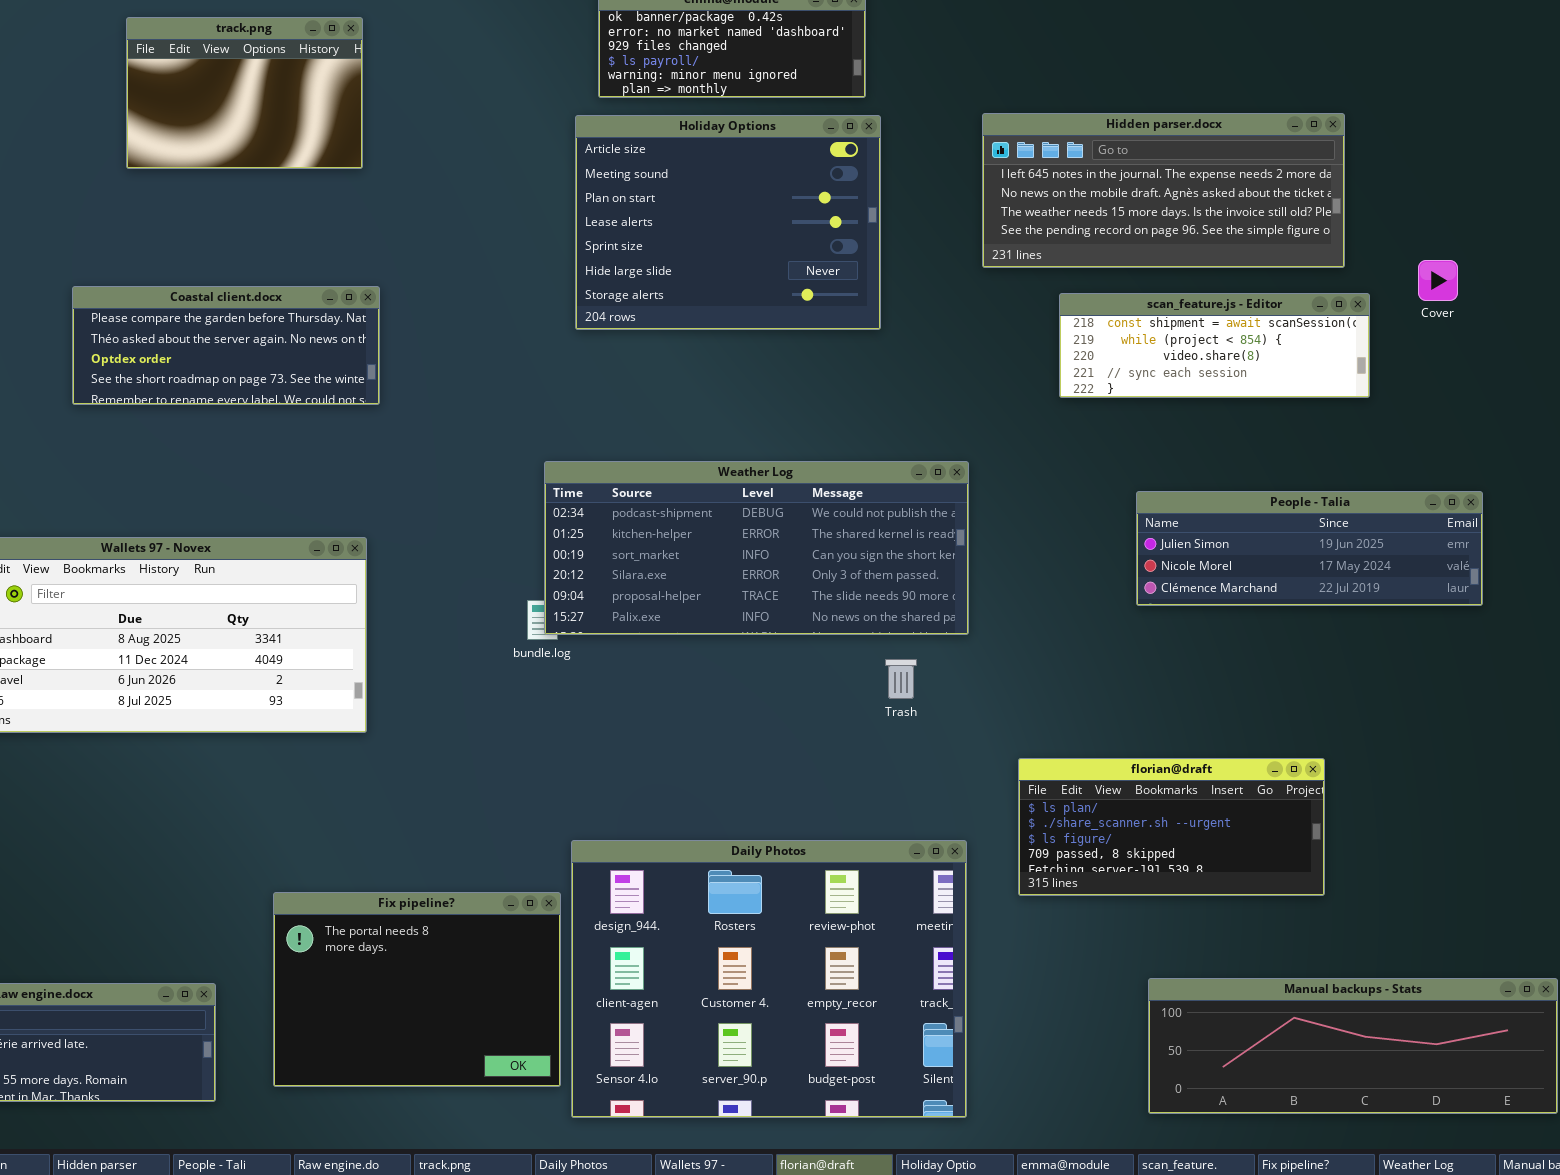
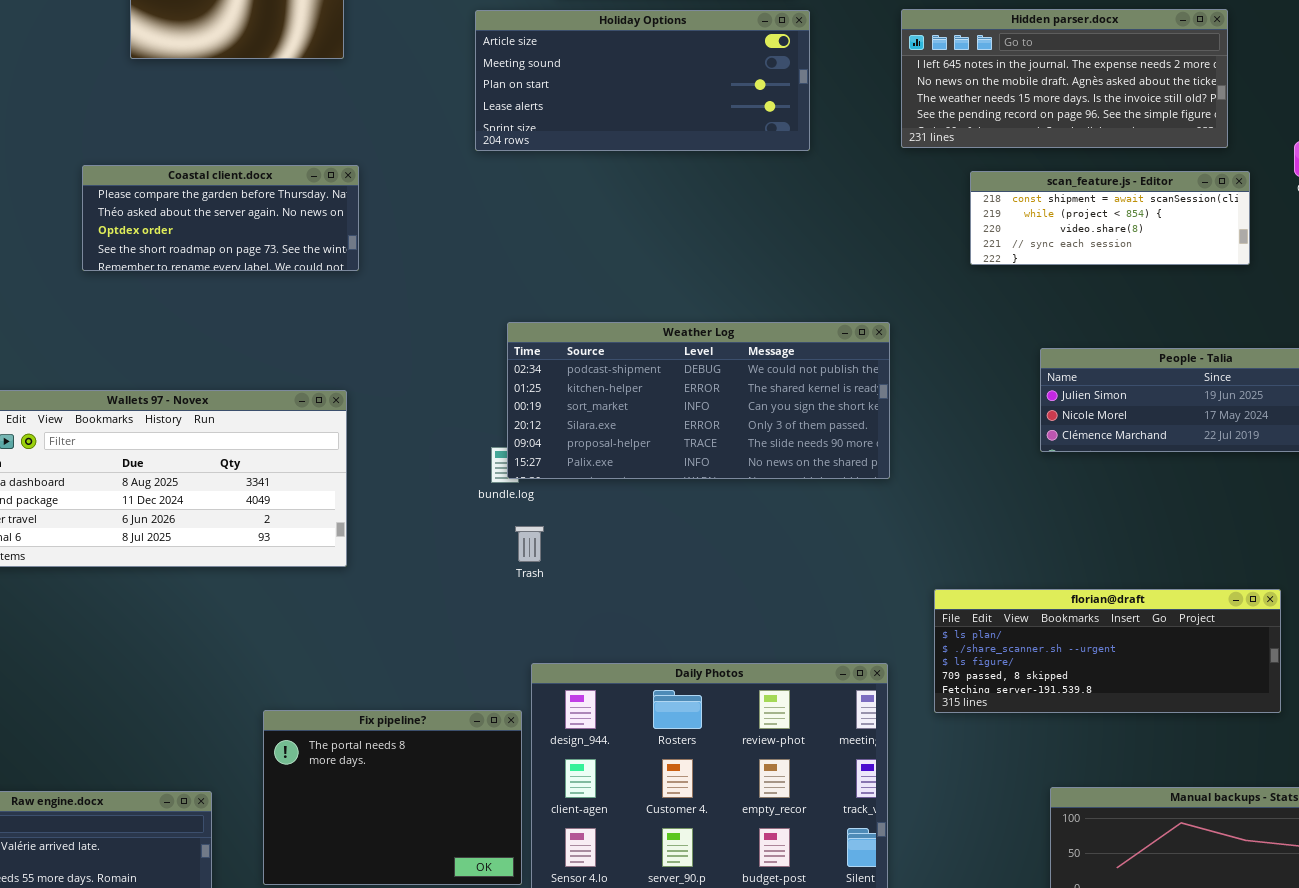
Holiday Options: [575,115,881,330] -> [475,10,810,151], resized
Trash: [885,659,917,699] -> [515,526,544,562], moved
florian@draft: [1018,758,1325,896] -> [934,589,1281,713], resized

